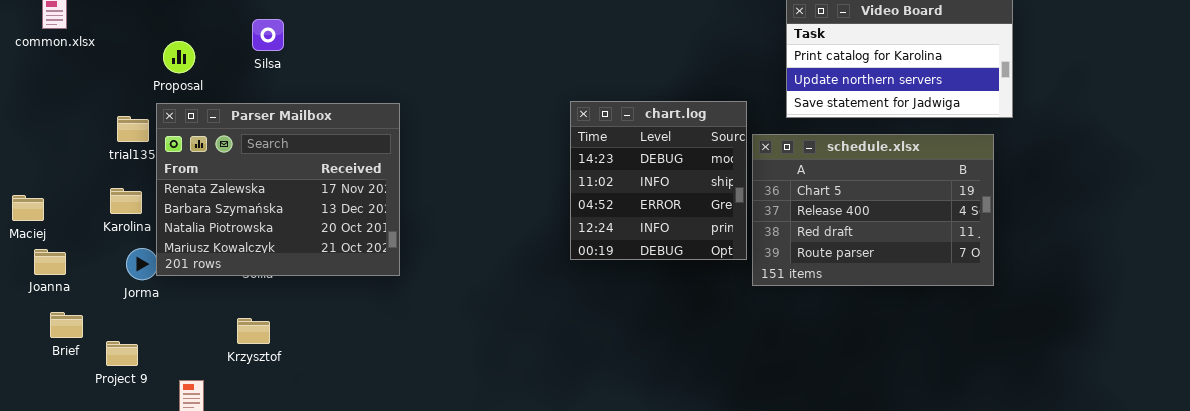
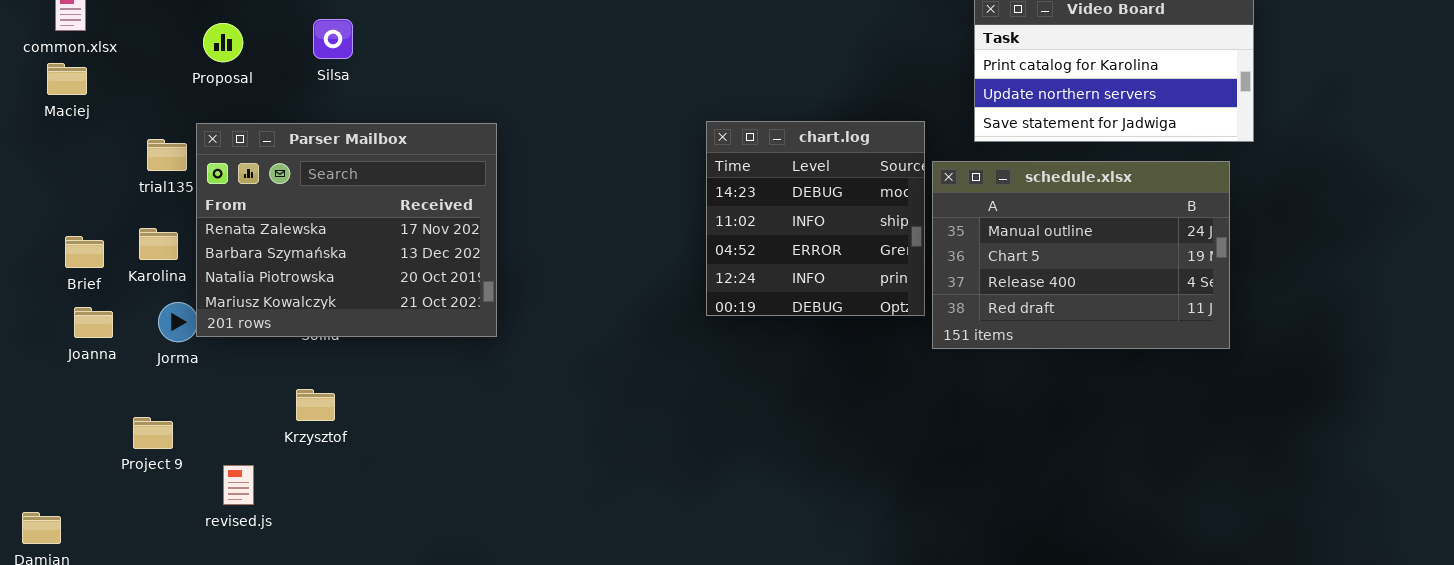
Proposal: [163,41,195,73] -> [203,23,243,62], moved
schedule.xlsx: [752,134,994,286] -> [932,161,1230,349], scrolled up 1 row
Maciej: [12,195,44,221] -> [47,63,87,95], moved
Joanna: [34,249,66,275] -> [74,307,113,338], moved
Brief: [50,312,83,338] -> [65,236,104,268], moved

